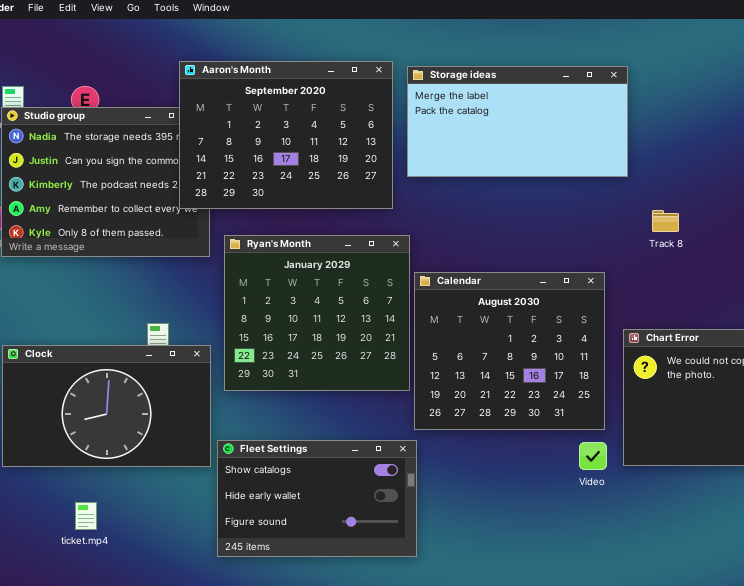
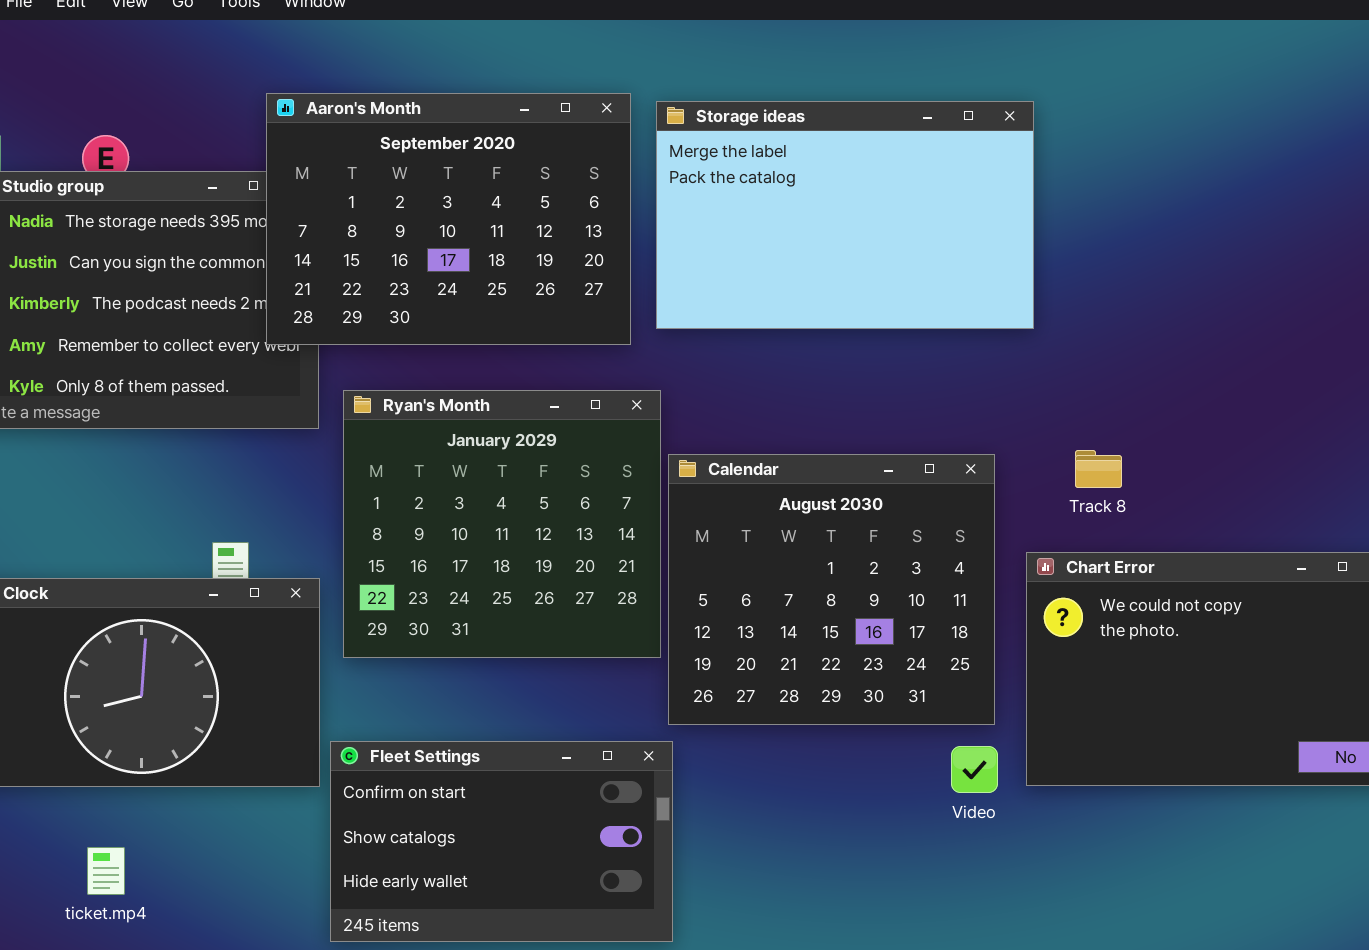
Storage ideas: [407,66,628,177] -> [656,101,1034,329], resized
Track 8: [652,210,679,232] -> [1075,450,1122,488], moved
Fleet Settings: [217,440,417,557] -> [330,741,673,942], scrolled up 1 row

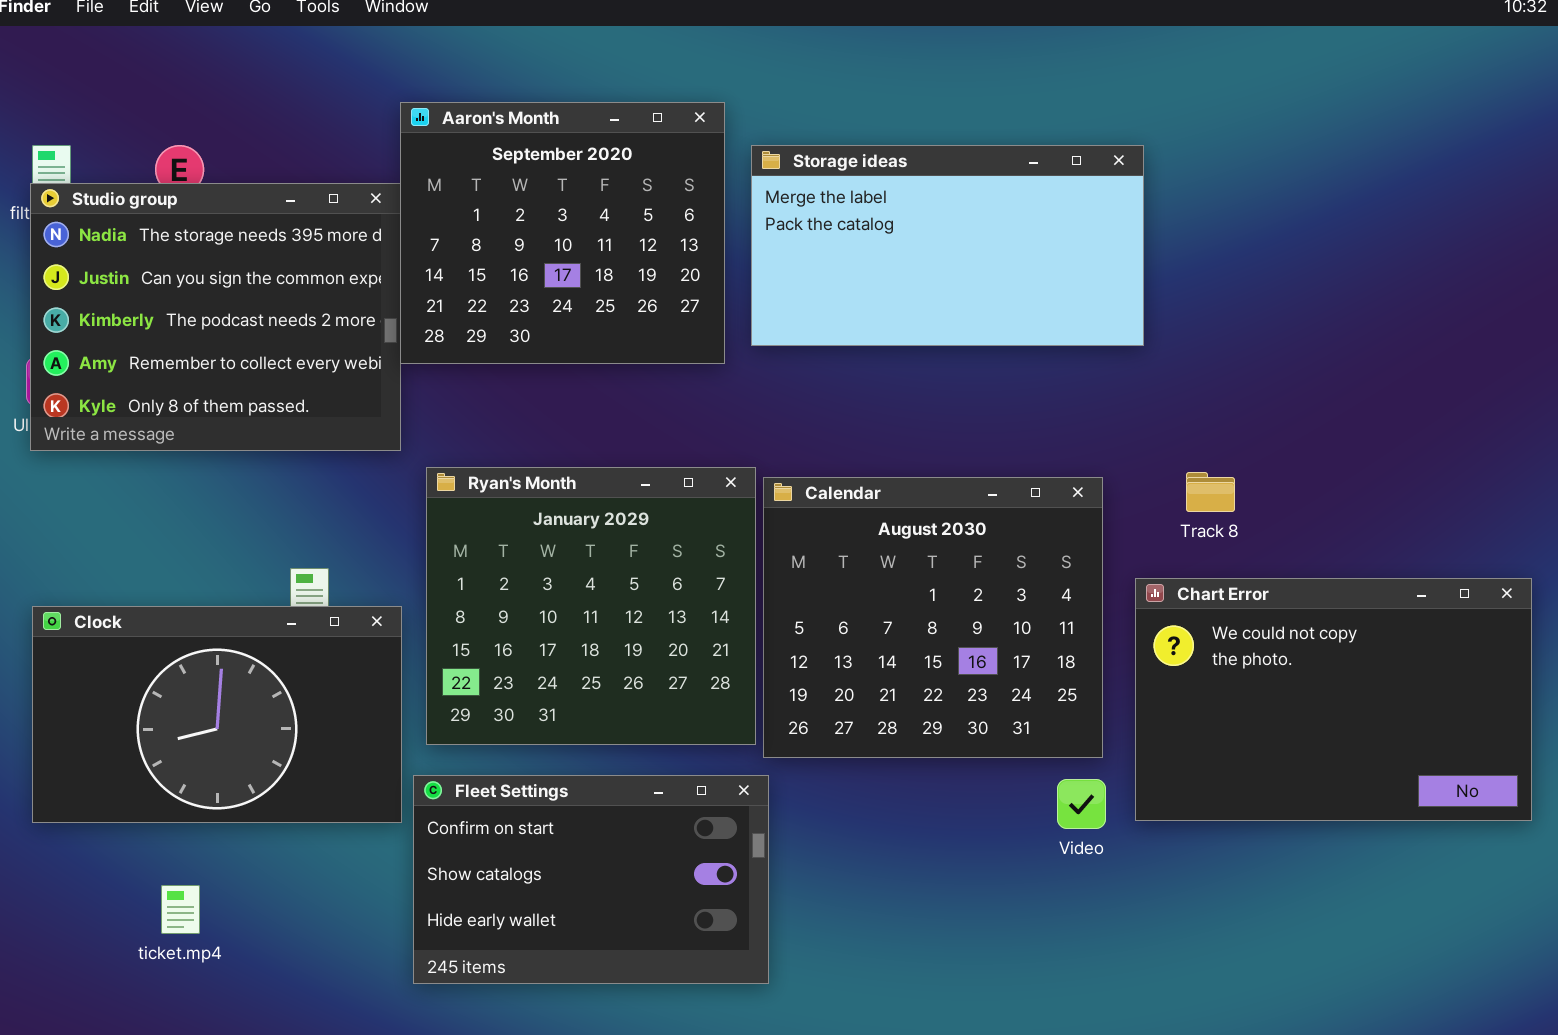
Aaron's Month: [266,93,631,345] -> [400,102,725,364], resized
Storage ideas: [656,101,1034,329] -> [751,145,1144,346], resized
Ryan's Month: [343,390,661,658] -> [426,467,756,745], moved

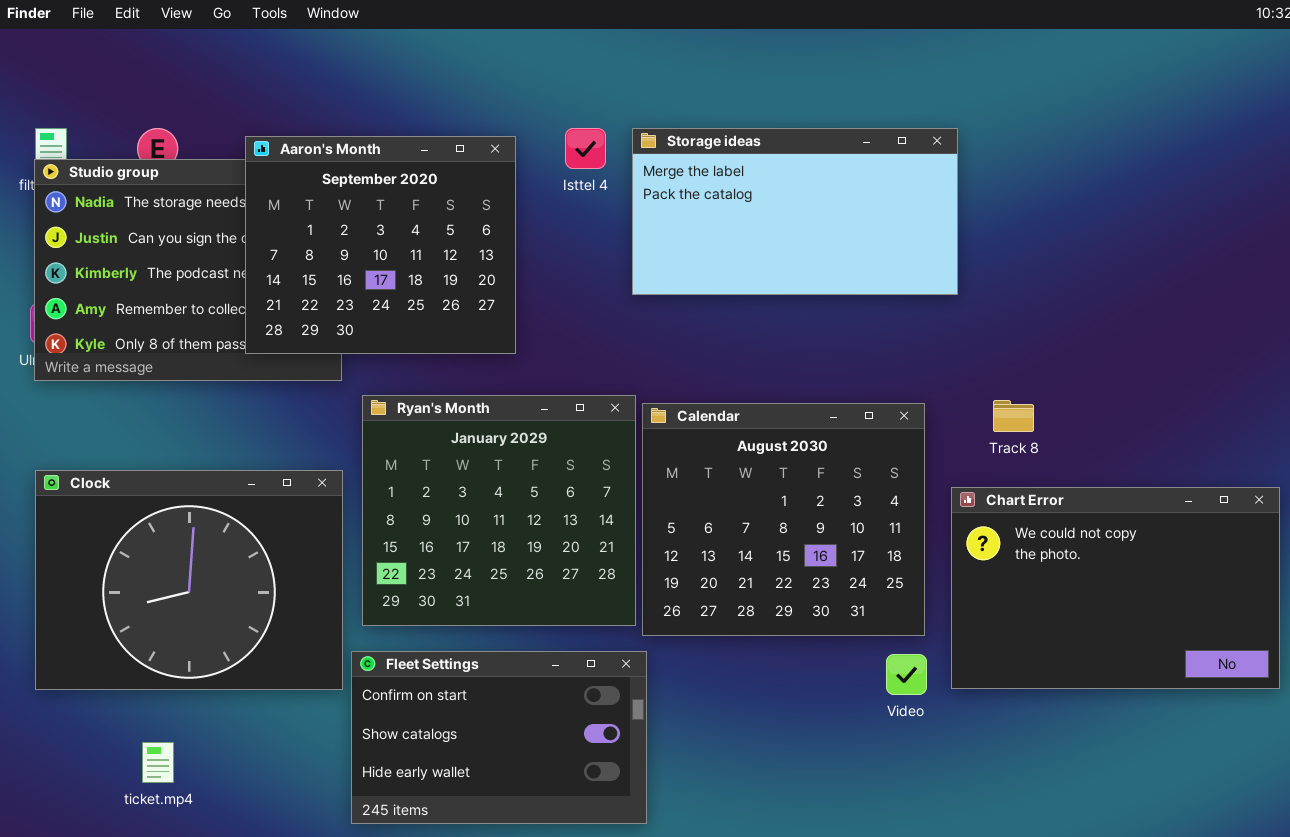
Aaron's Month: [400,102,725,364] -> [245,136,516,354], moved
Clock: [32,606,402,823] -> [35,470,343,690], resized

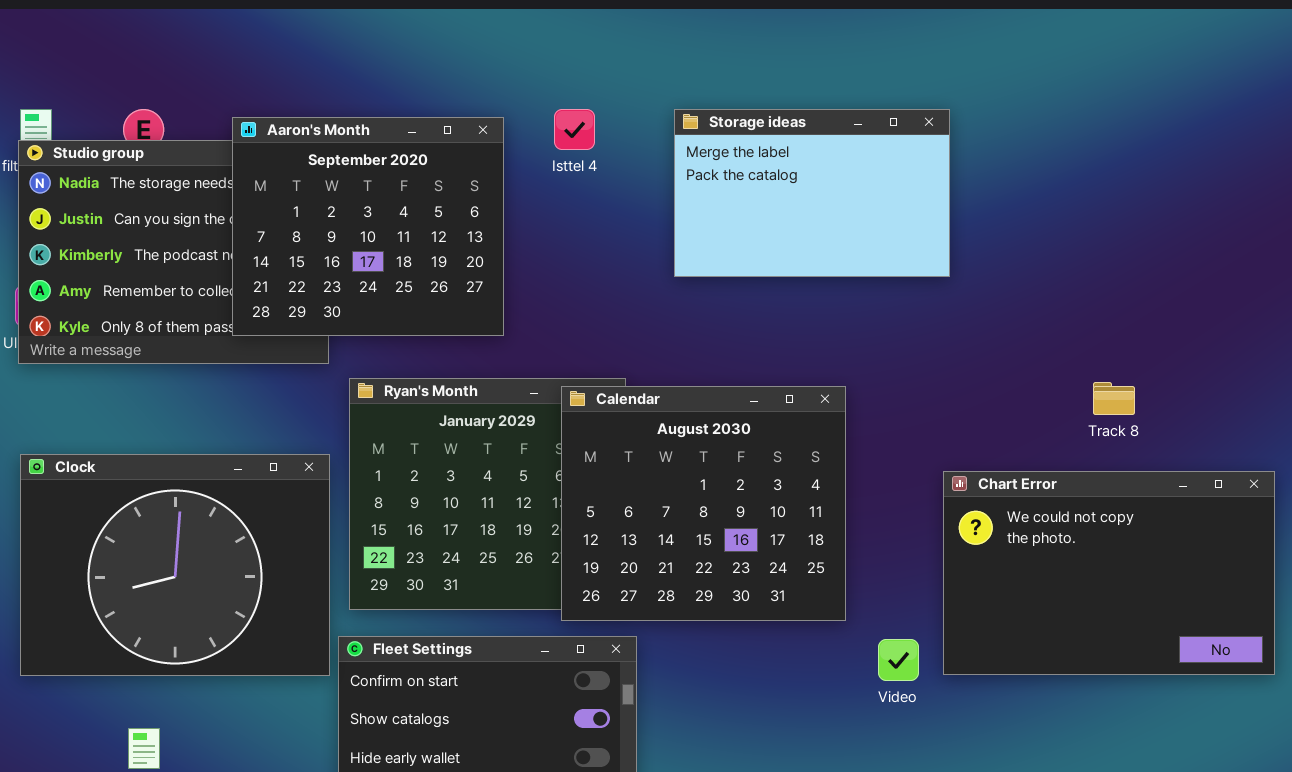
Storage ideas: [632,128,958,295] -> [674,109,950,277], resized
Track 8: [993,400,1034,432] -> [1093,382,1135,415], moved
Calendar: [642,403,925,636] -> [561,386,846,621], moved

